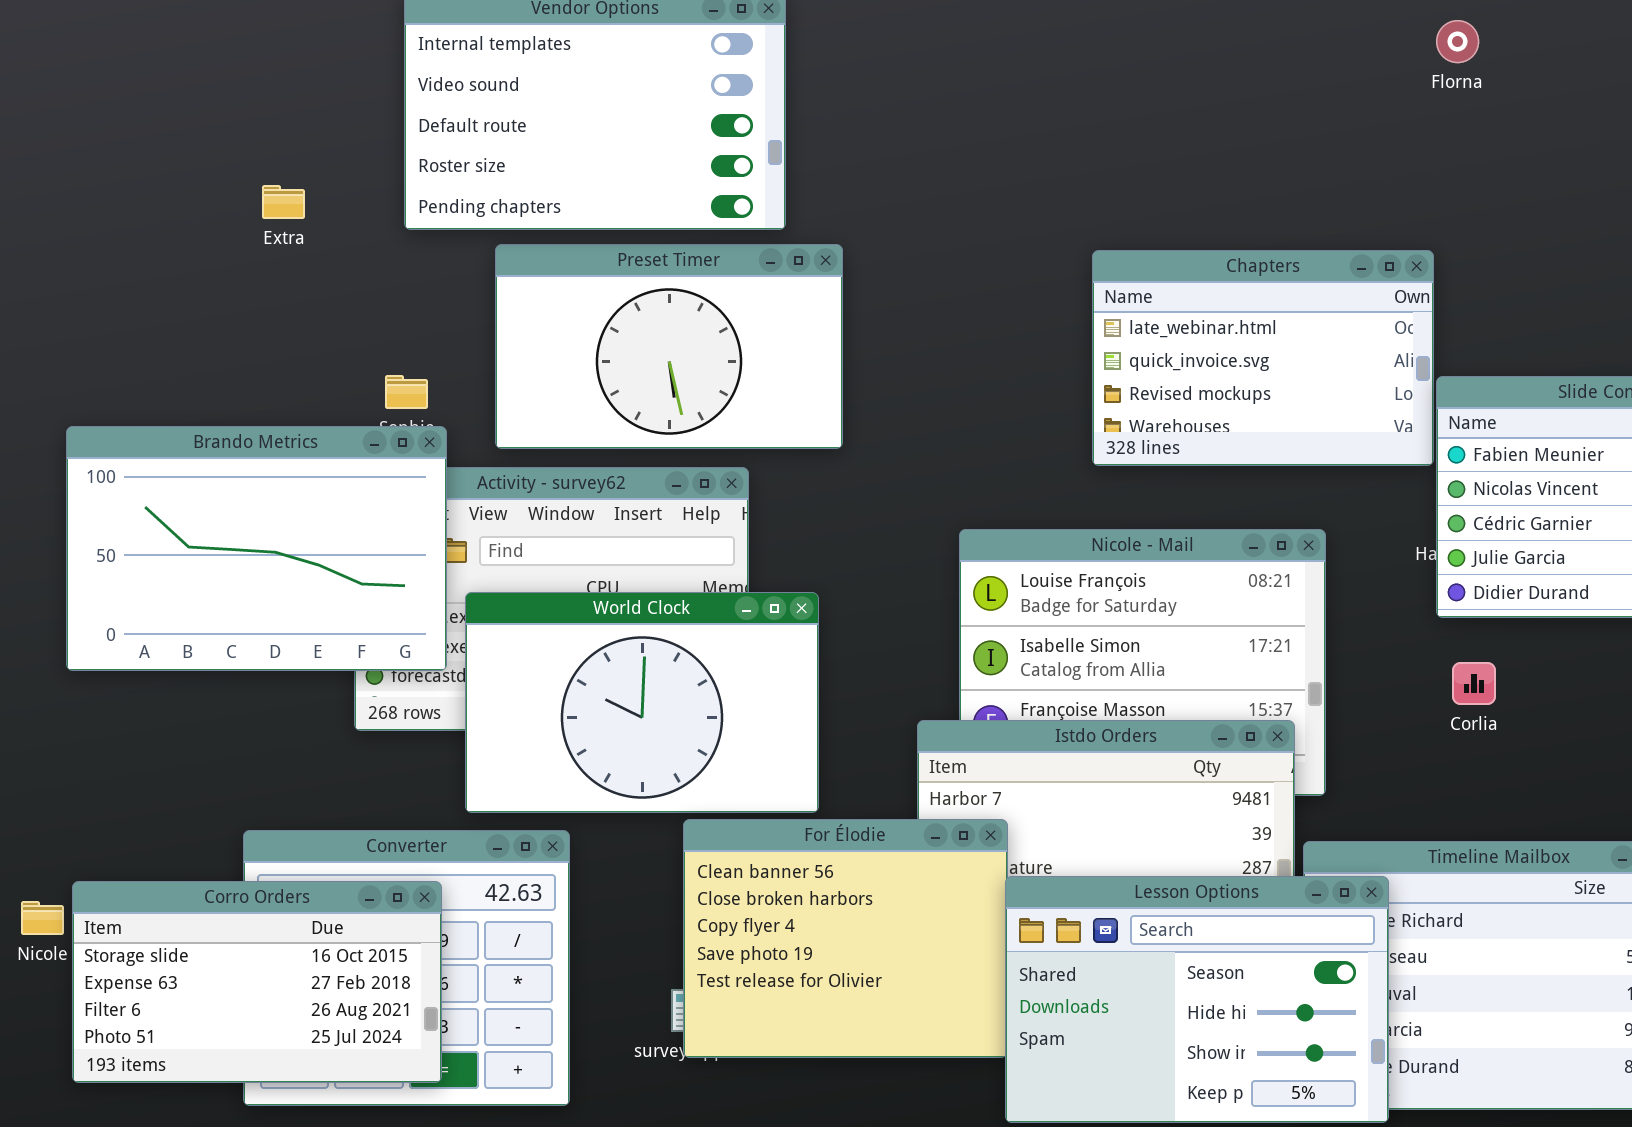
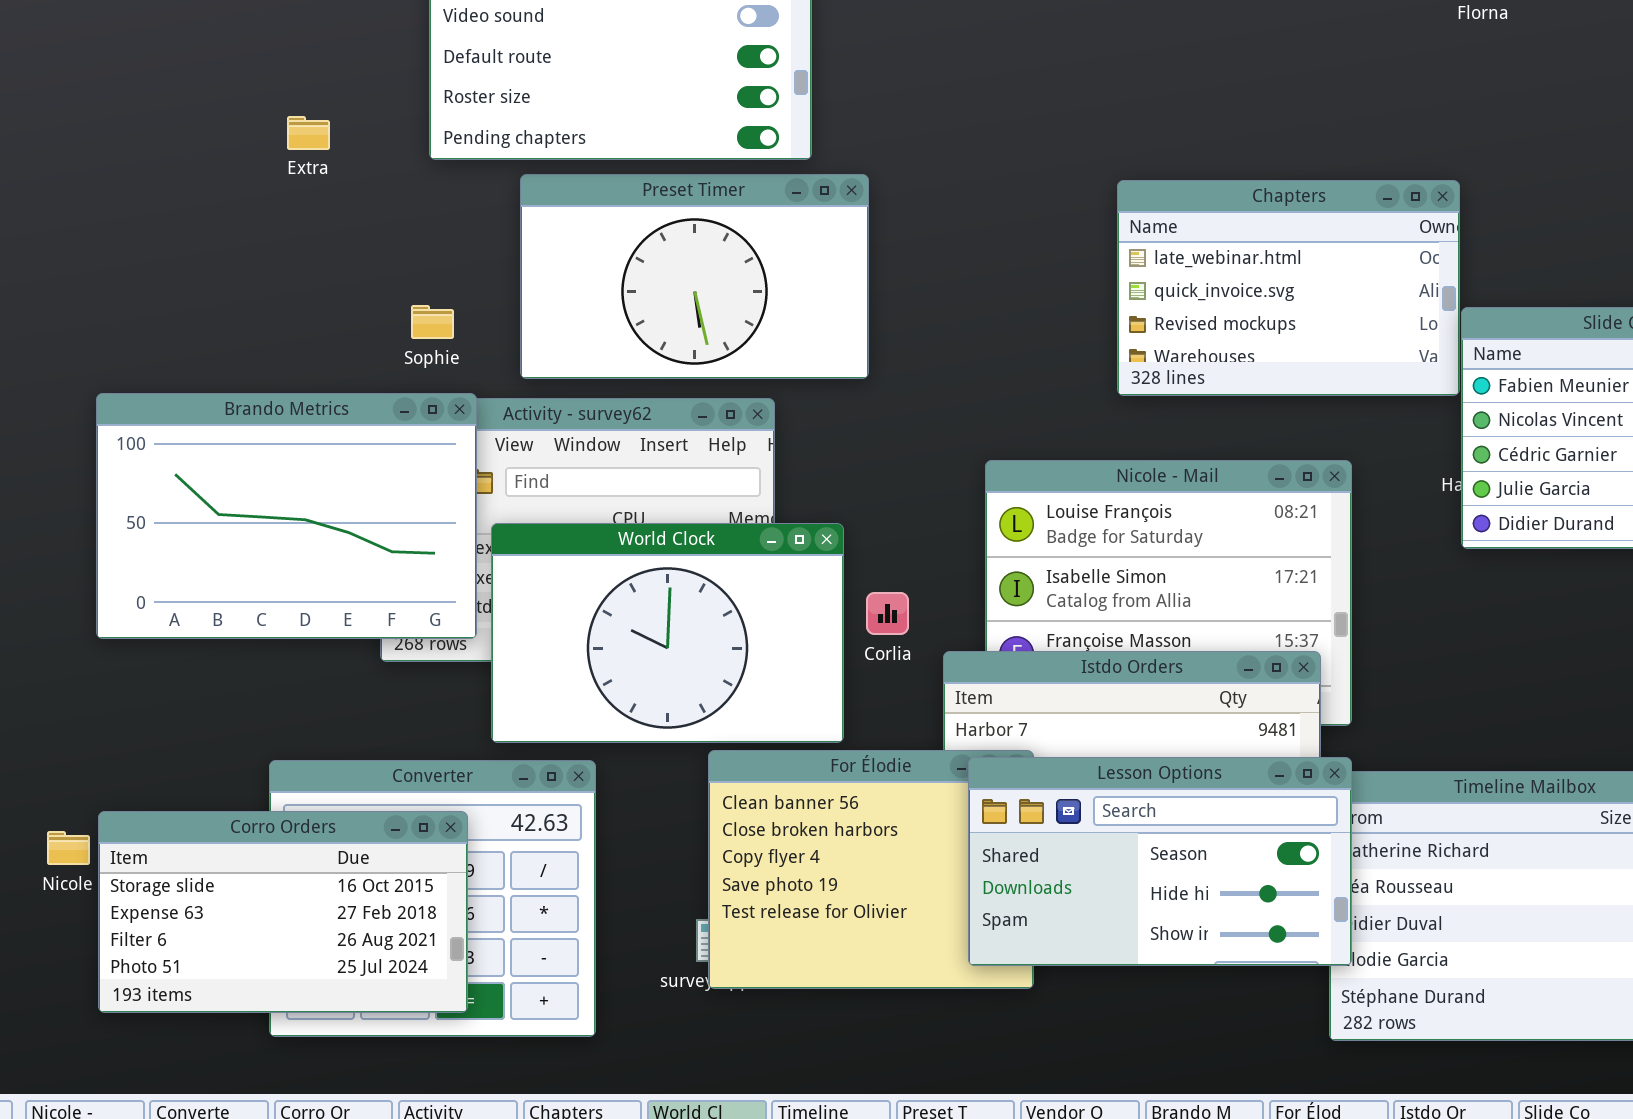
Brando Metrics: [66,426,447,671] -> [96,393,477,639], moved
Corlia: [1452,662,1496,705] -> [866,592,909,635], moved
Lesson Options: [1005,876,1389,1123] -> [968,757,1352,966], moved, resized

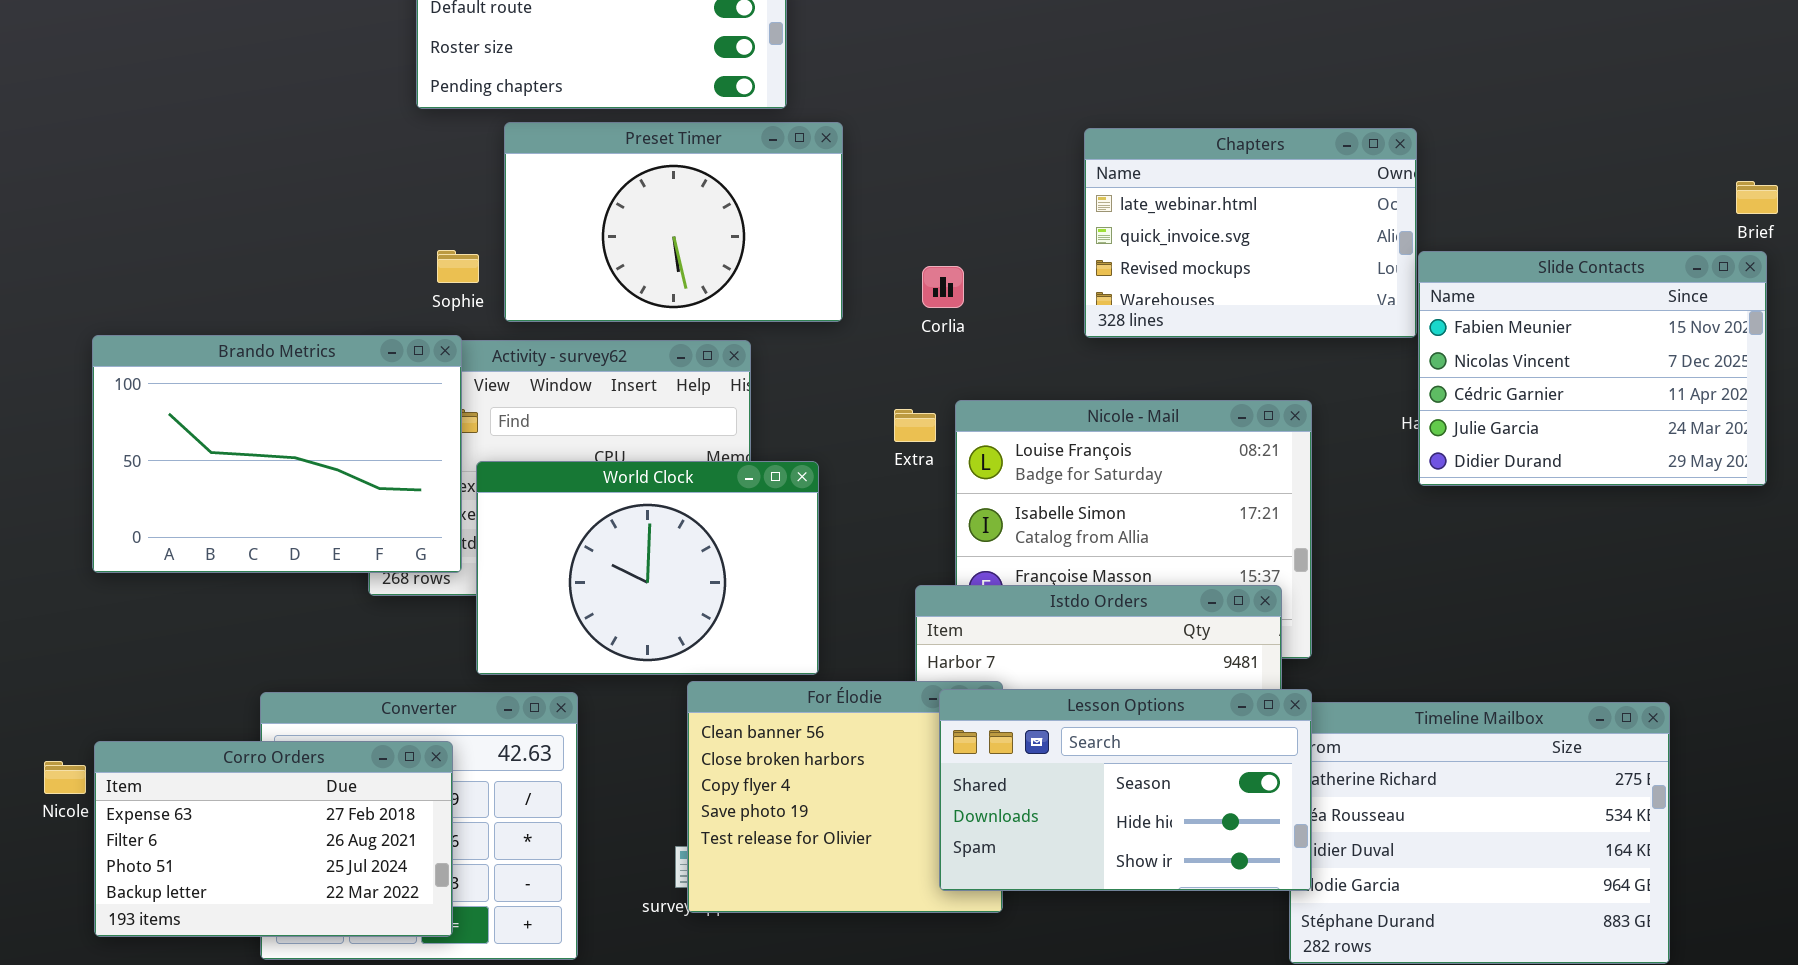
Extra: [287,116,330,150] -> [894,409,936,442], moved
Sophie: [411,305,454,339] -> [437,250,479,283], moved
Corlia: [866,592,909,635] -> [922,266,964,308], moved
Corro Orders: [98,811,468,1013] -> [94,741,453,937], scrolled down 1 row

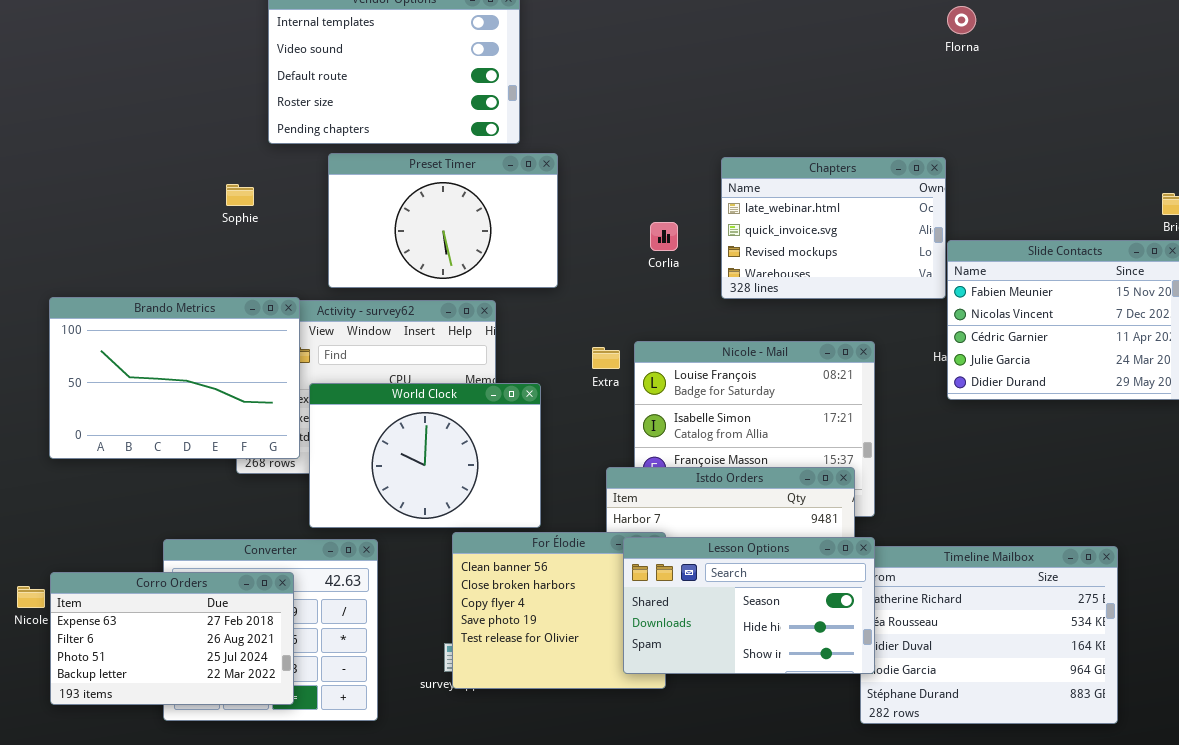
Sophie: [437,250,479,283] -> [226,184,254,206], moved
Corlia: [922,266,964,308] -> [650,222,678,251], moved

